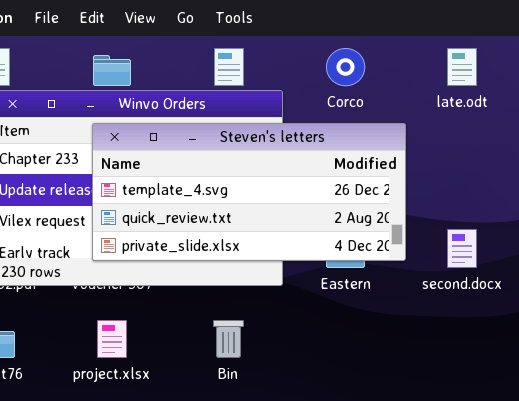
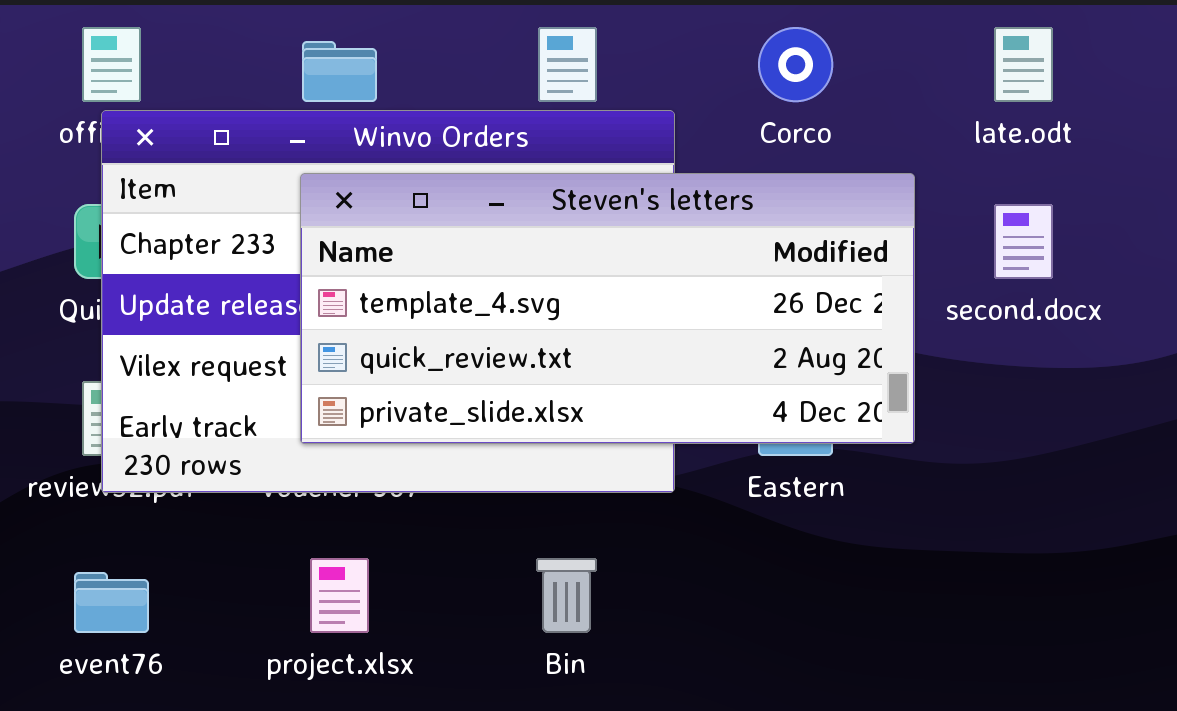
second.docx: [447,229,477,268] -> [994,204,1053,279], moved

